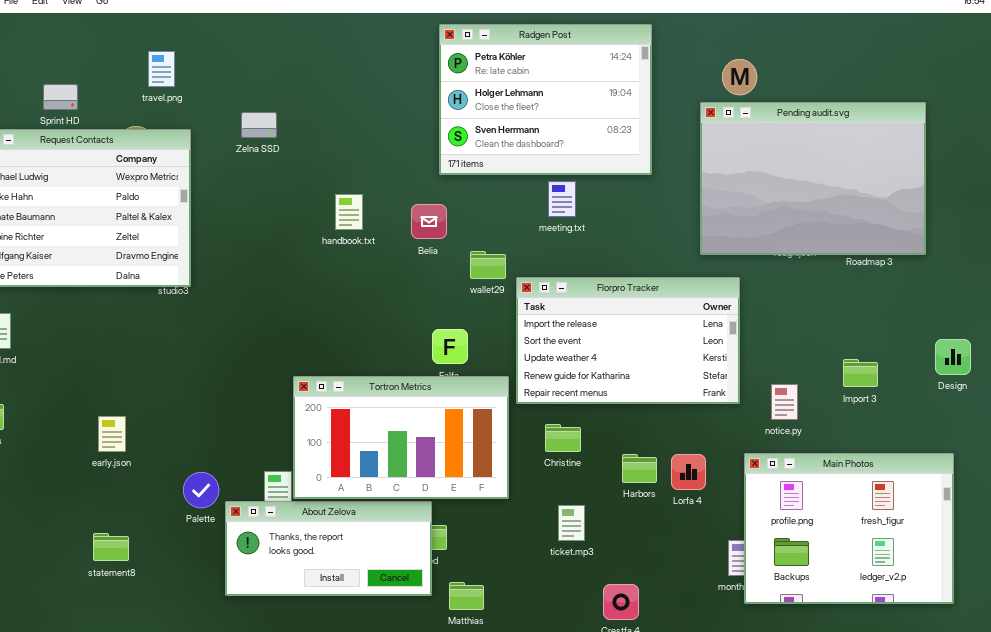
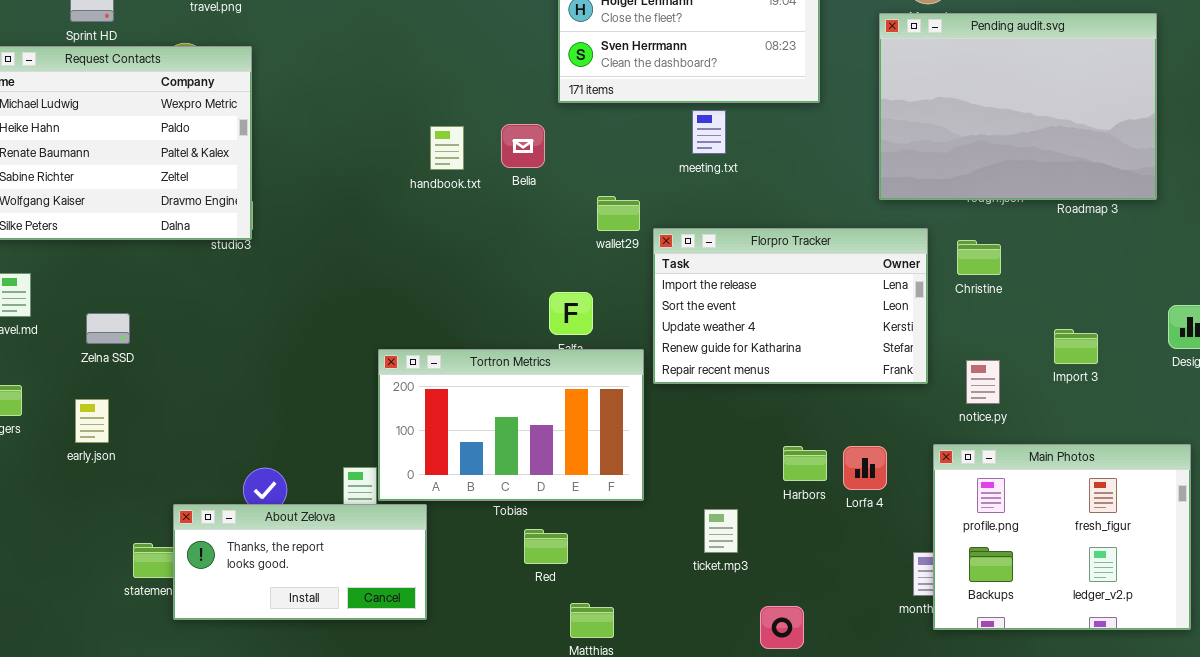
Zelna SSD: [241,112,277,138] -> [86,313,130,344], moved
Belia: [411,204,447,239] -> [501,124,545,168], moved
early.json: [98,416,126,452] -> [75,399,109,443], moved
Christine: [545,424,581,452] -> [957,240,1001,275], moved
About Zelova: [225,501,432,596] -> [173,504,427,620], moved

